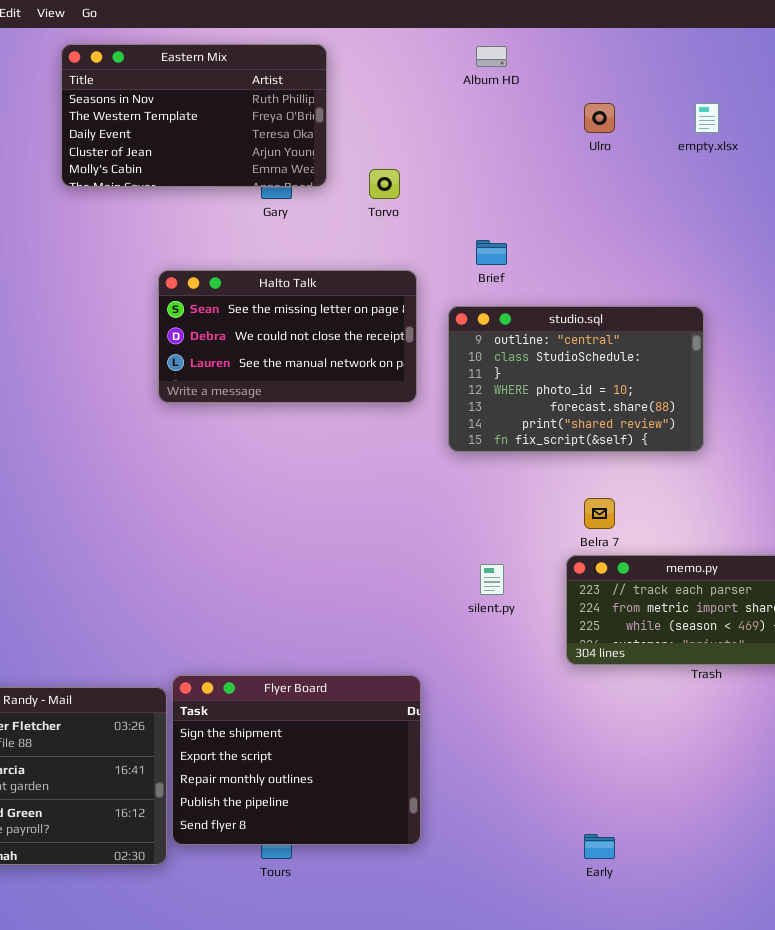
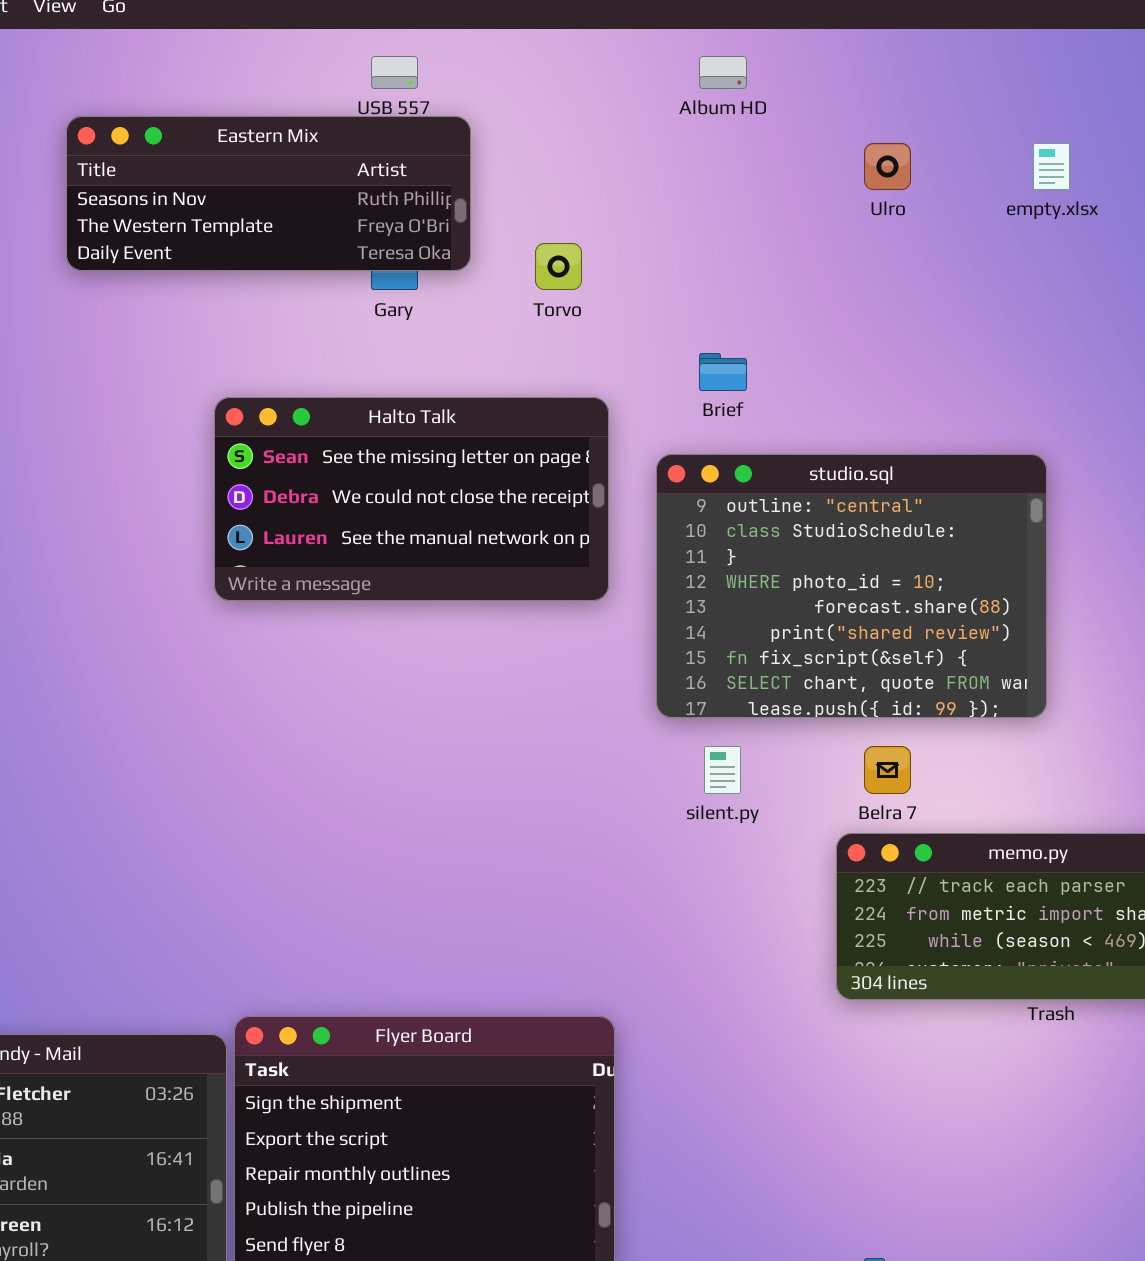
Eastern Mix: [61,44,327,187] -> [66,116,471,271], resized
studio.sql: [448,306,704,452] -> [656,454,1047,718], resized
silent.py: [480,564,504,595] -> [704,746,741,794], moved

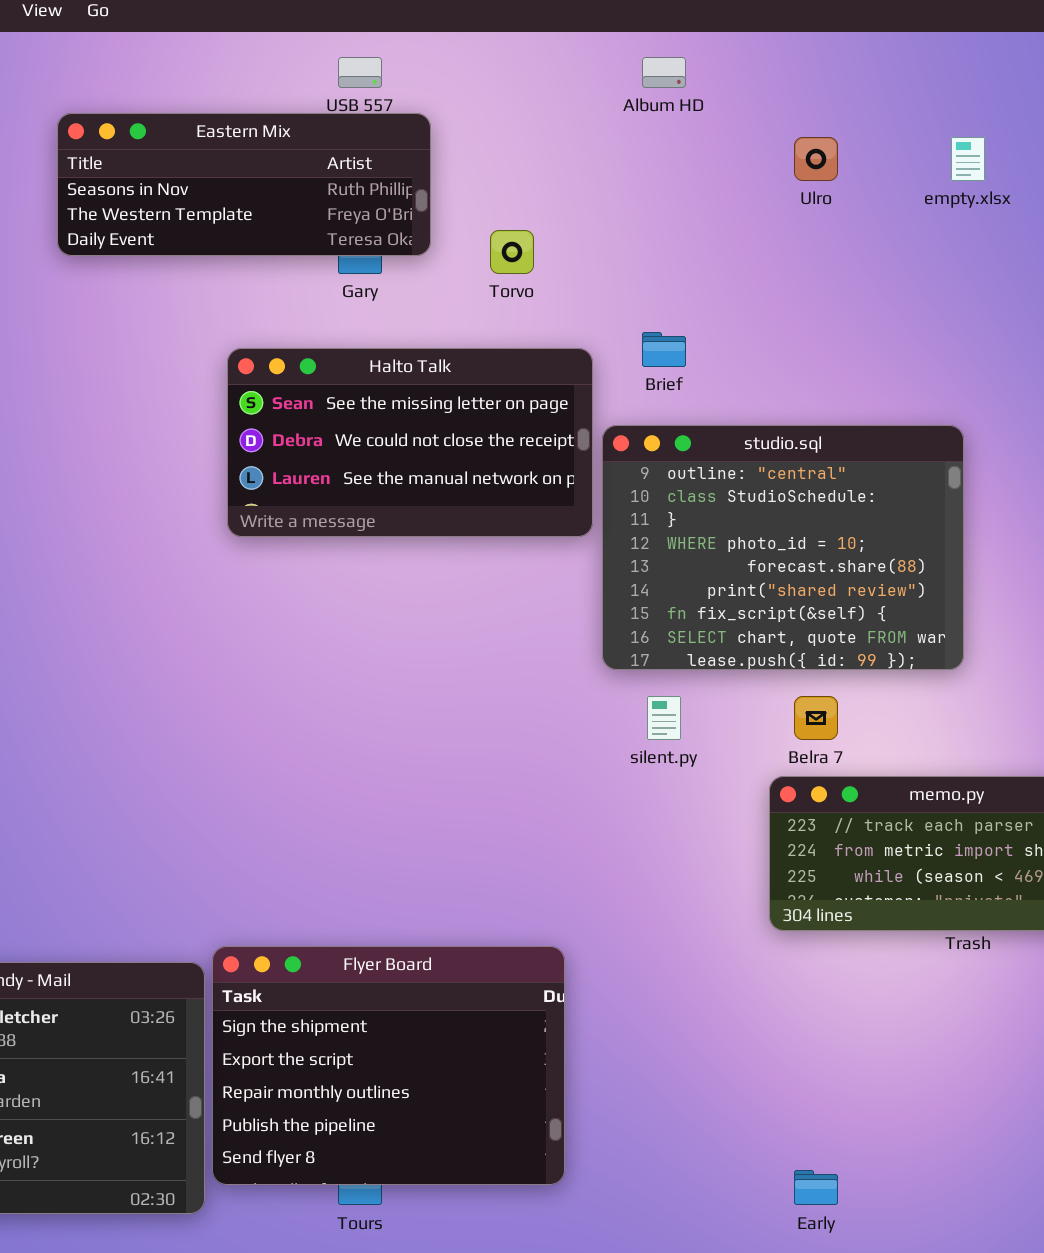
Halto Talk: [214,397,609,601] -> [227,348,593,537], moved

